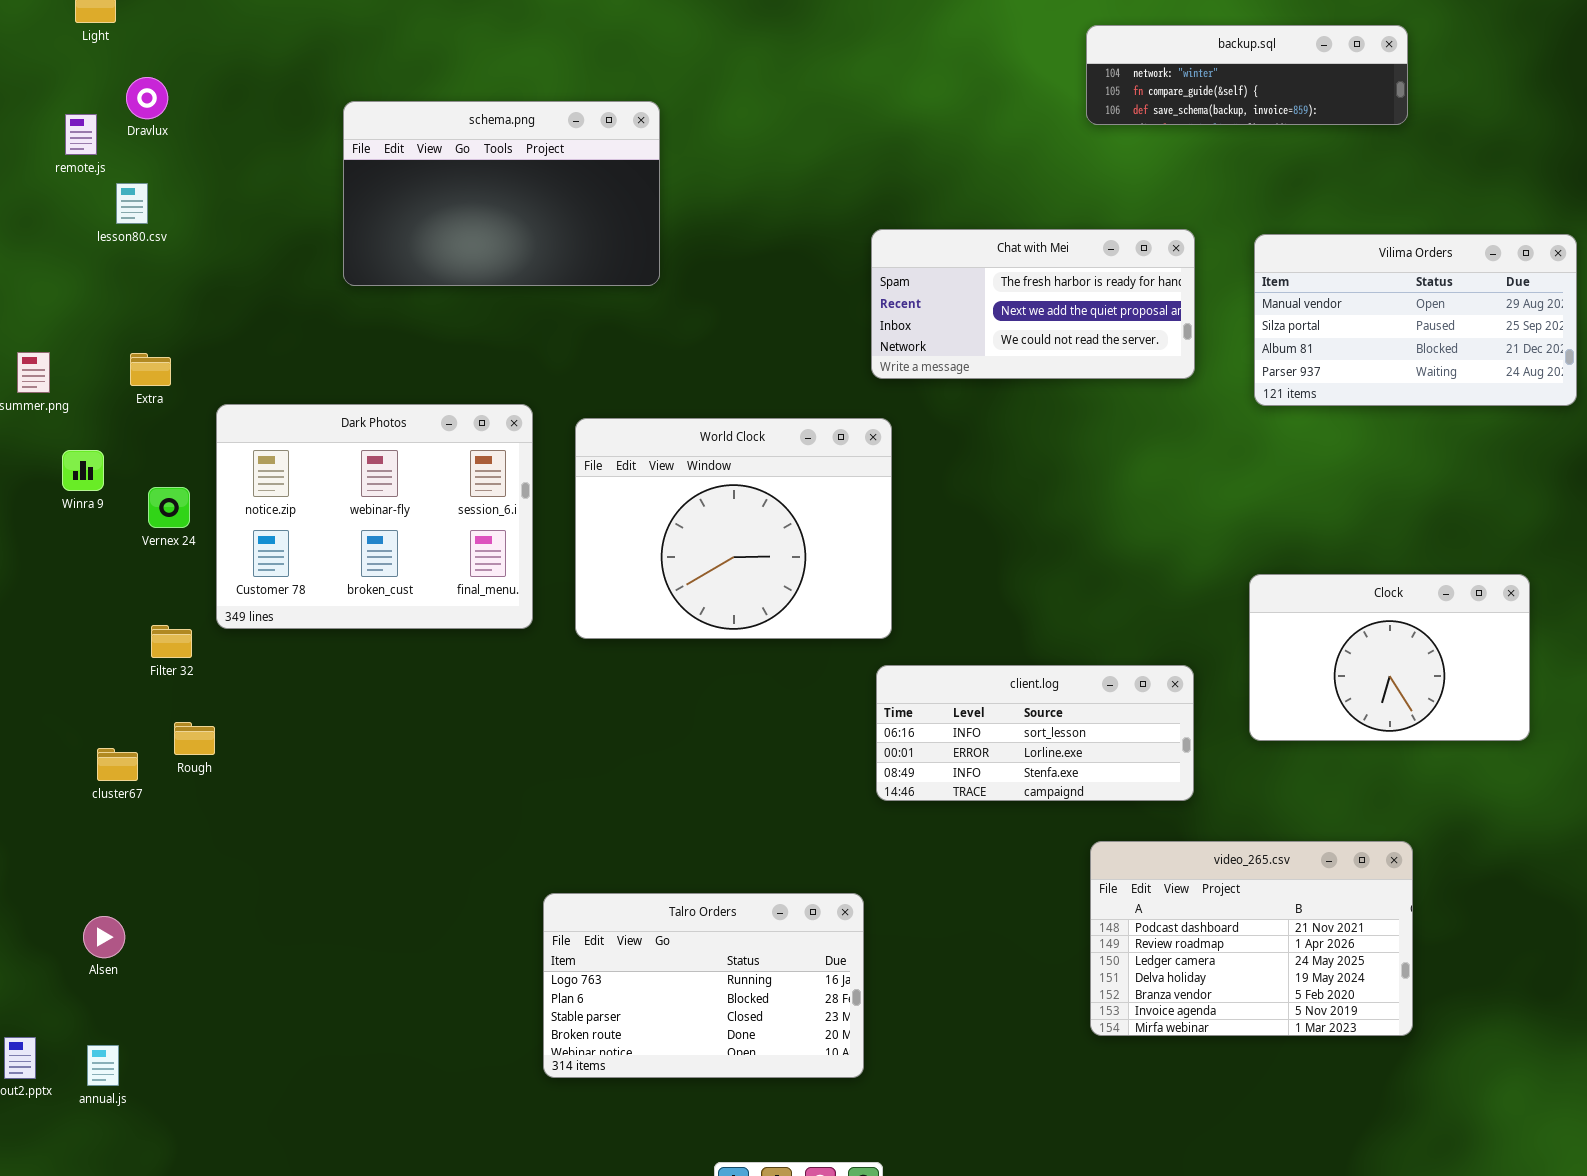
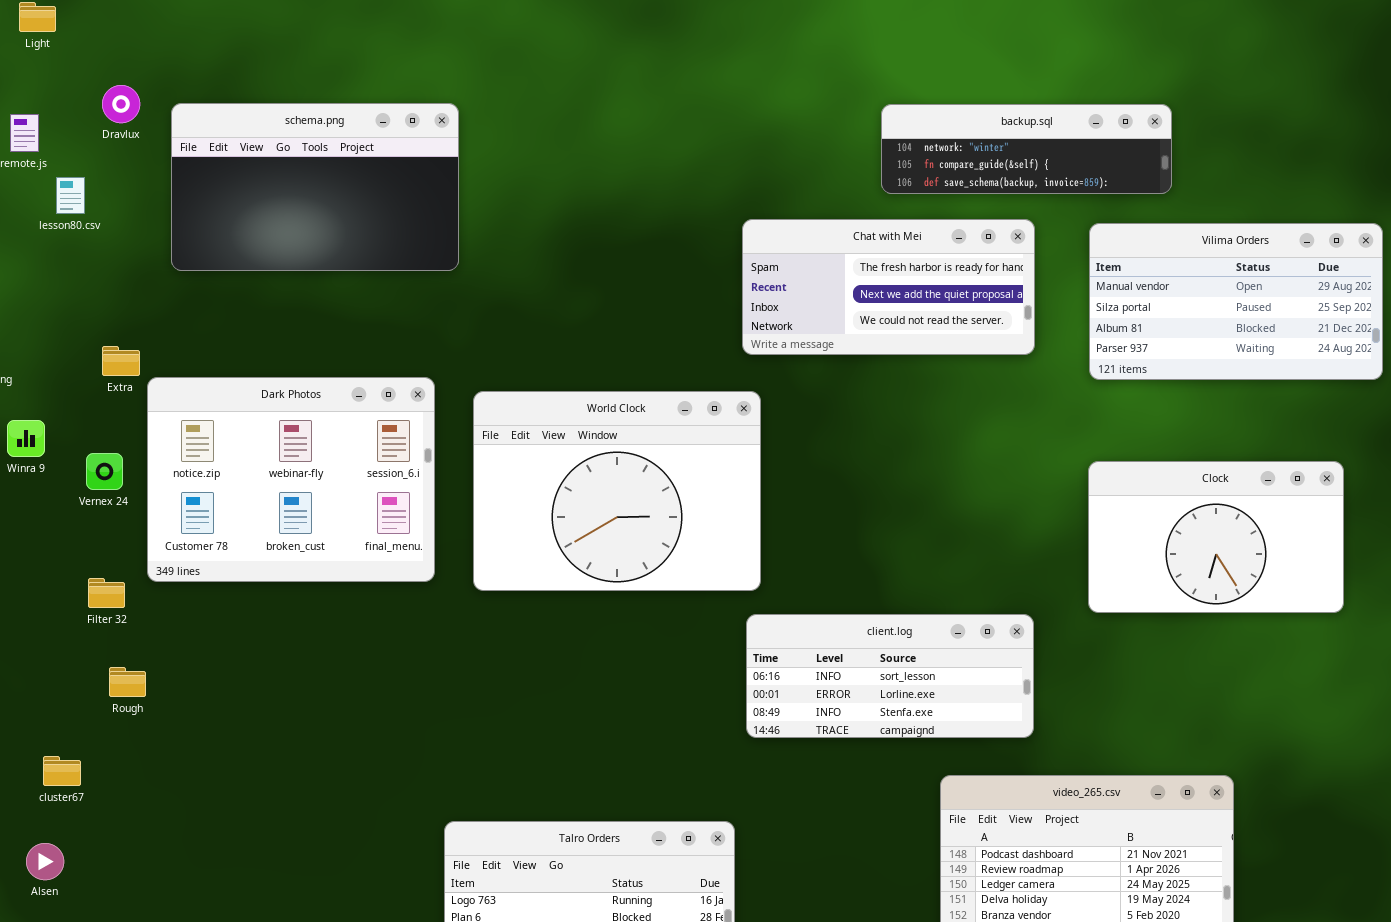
backup.sql: [1086,25,1408,125] -> [881,104,1172,194], moved
Dravlux: [126,77,168,119] -> [102,85,140,123], moved
schema.png: [343,101,660,286] -> [171,103,459,271], moved
Extra: [130,353,171,386] -> [102,346,140,376], moved
Clock: [1249,574,1530,741] -> [1088,461,1344,613], moved
cluster67: [97,748,138,781] -> [43,756,81,786], moved

